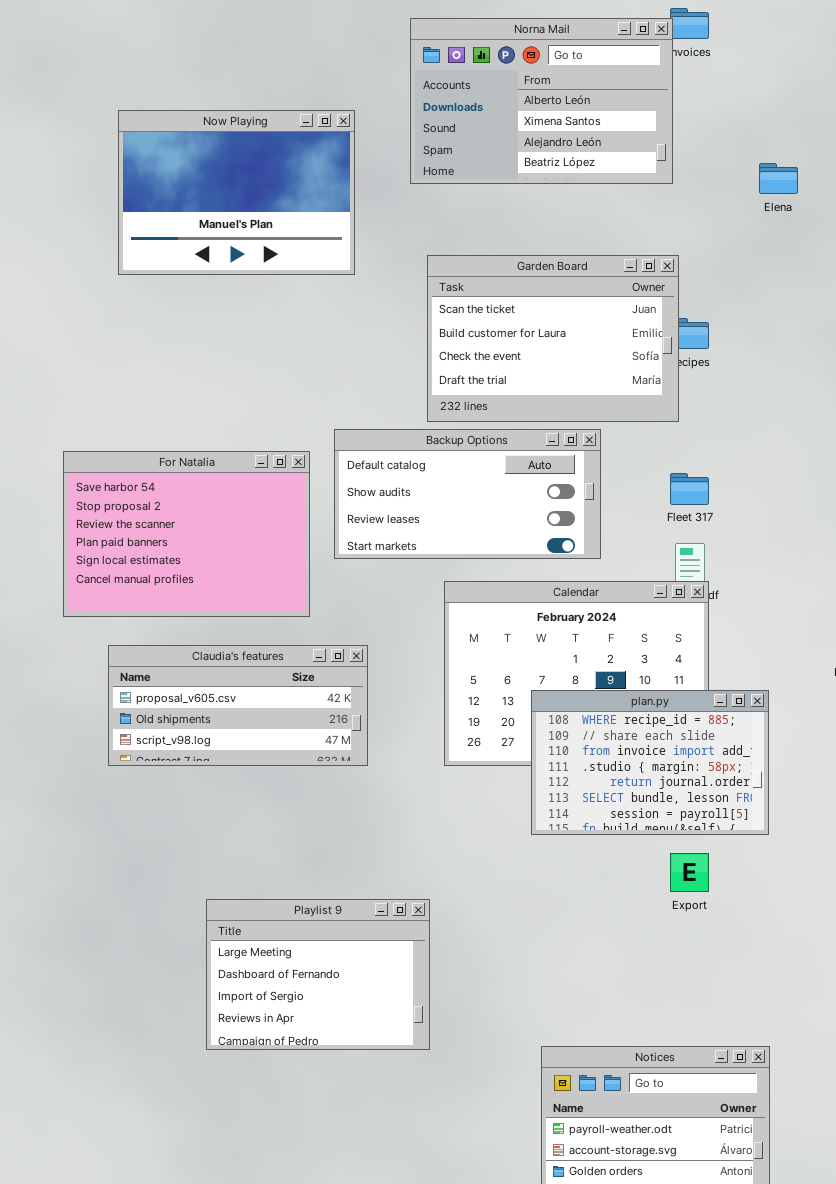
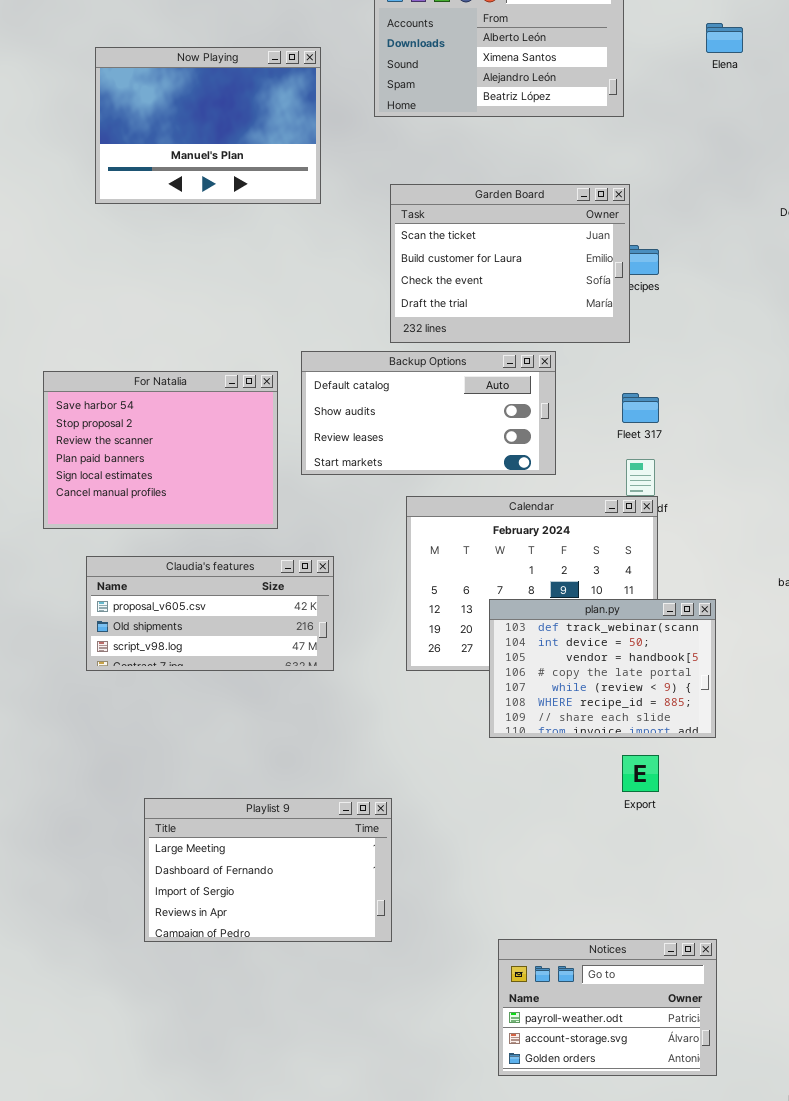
Elena: [759,163,798,194] -> [706,23,743,53], moved
plan.py: [531,690,769,835] -> [489,599,716,738], scrolled up 5 rows
Playlist 9: [206,899,430,1050] -> [144,798,392,942], resized

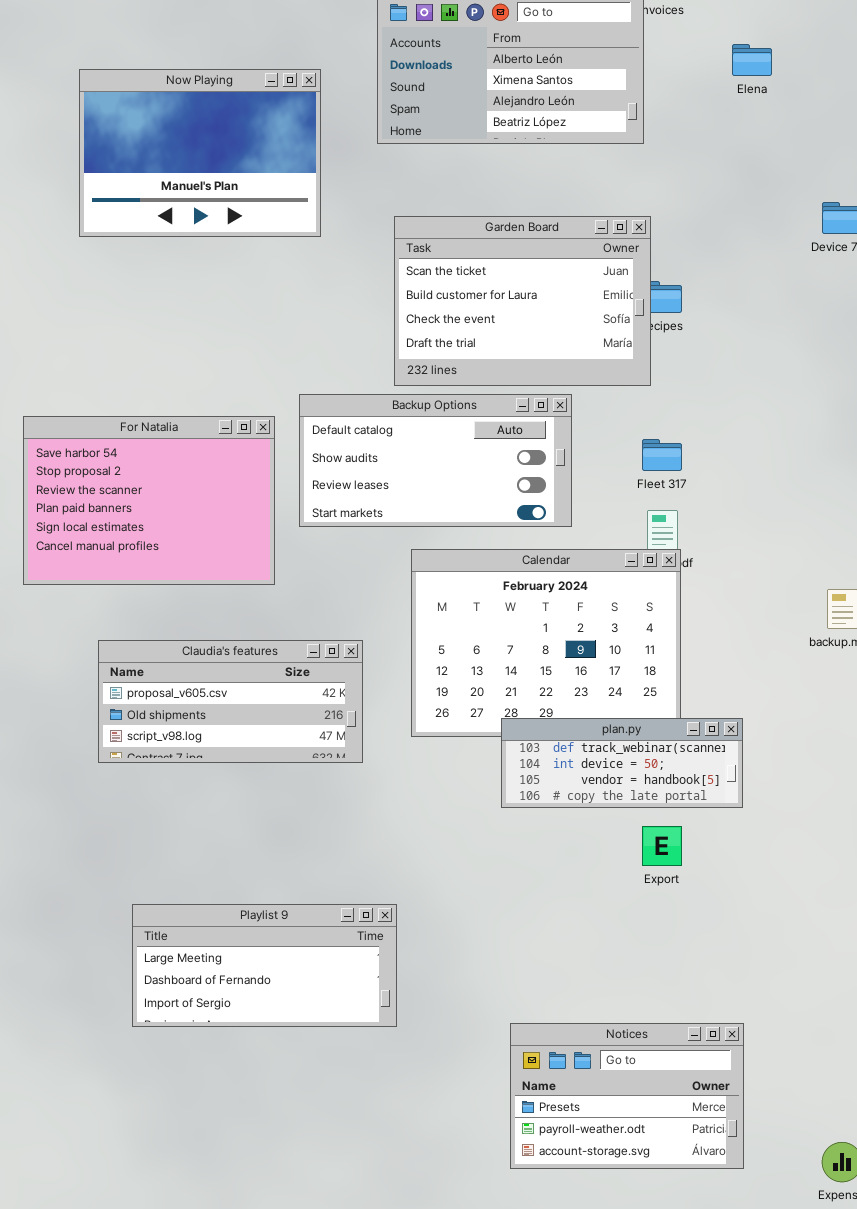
Claudia's features: [86,556,334,671] -> [98,640,363,763], moved
plan.py: [489,599,716,738] -> [501,718,743,808], resized
Playlist 9: [144,798,392,942] -> [132,904,397,1027], resized
Notices: [498,939,717,1076] -> [510,1023,744,1169], scrolled up 1 row

